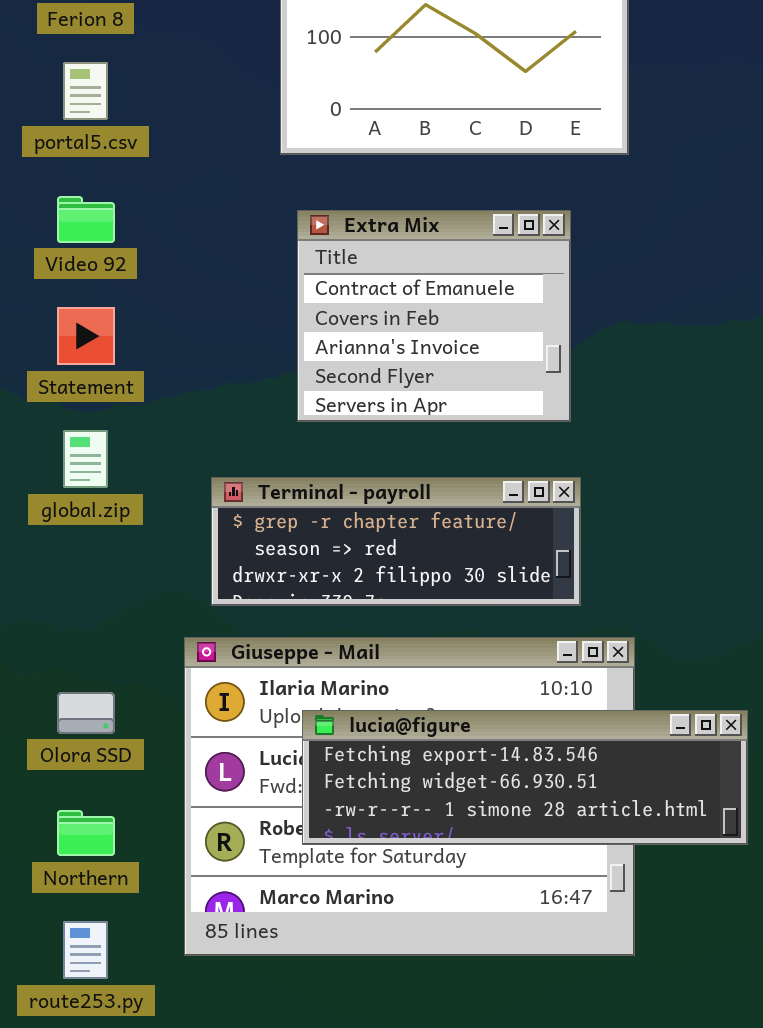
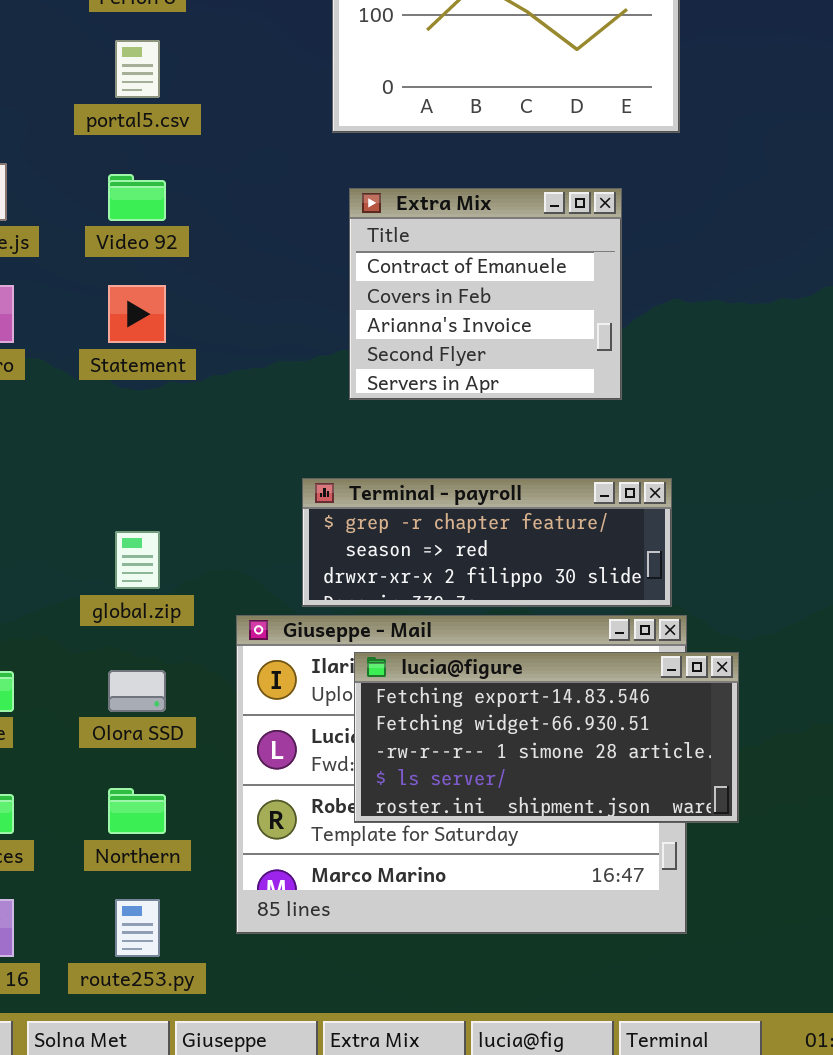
global.zip: [63,430,108,488] -> [115,531,160,589], moved
Terminal - payroll: [211,477,581,606] -> [302,478,672,607], moved
lucia@figure: [302,710,748,845] -> [354,652,739,823], resized

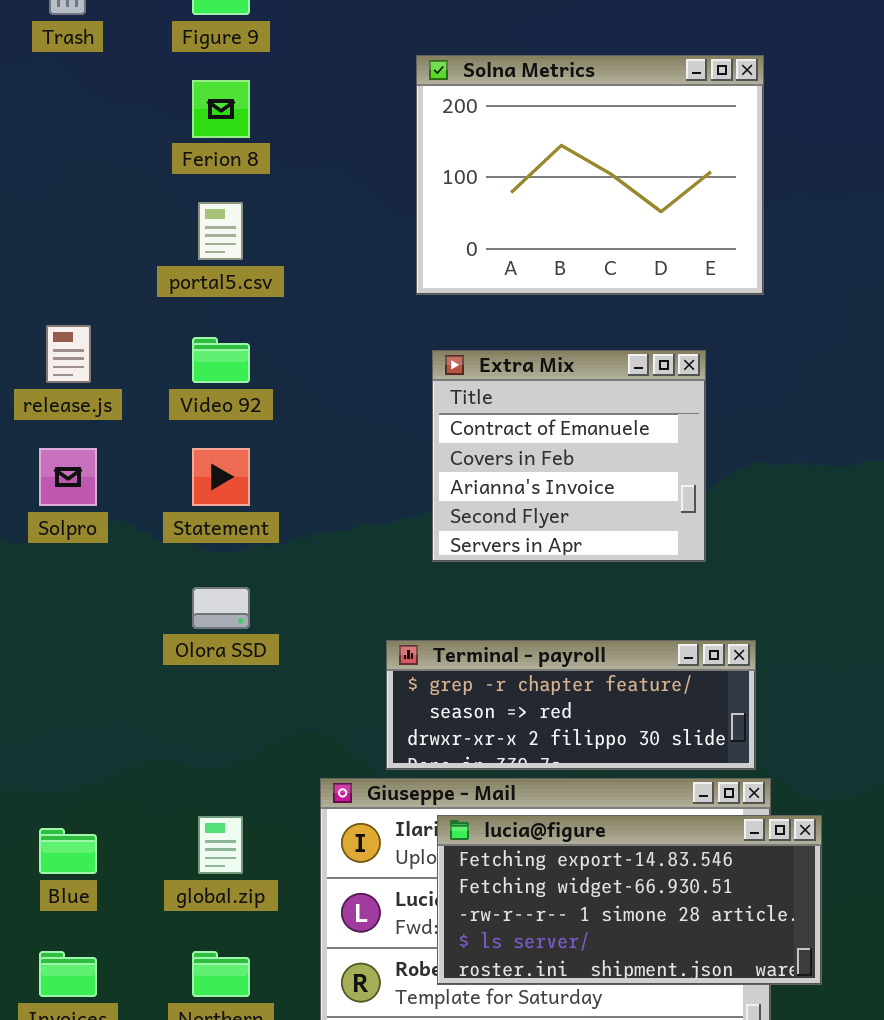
global.zip: [115,531,160,589] -> [198,816,243,874], moved
Olora SSD: [108,670,166,712] -> [192,587,250,629], moved

